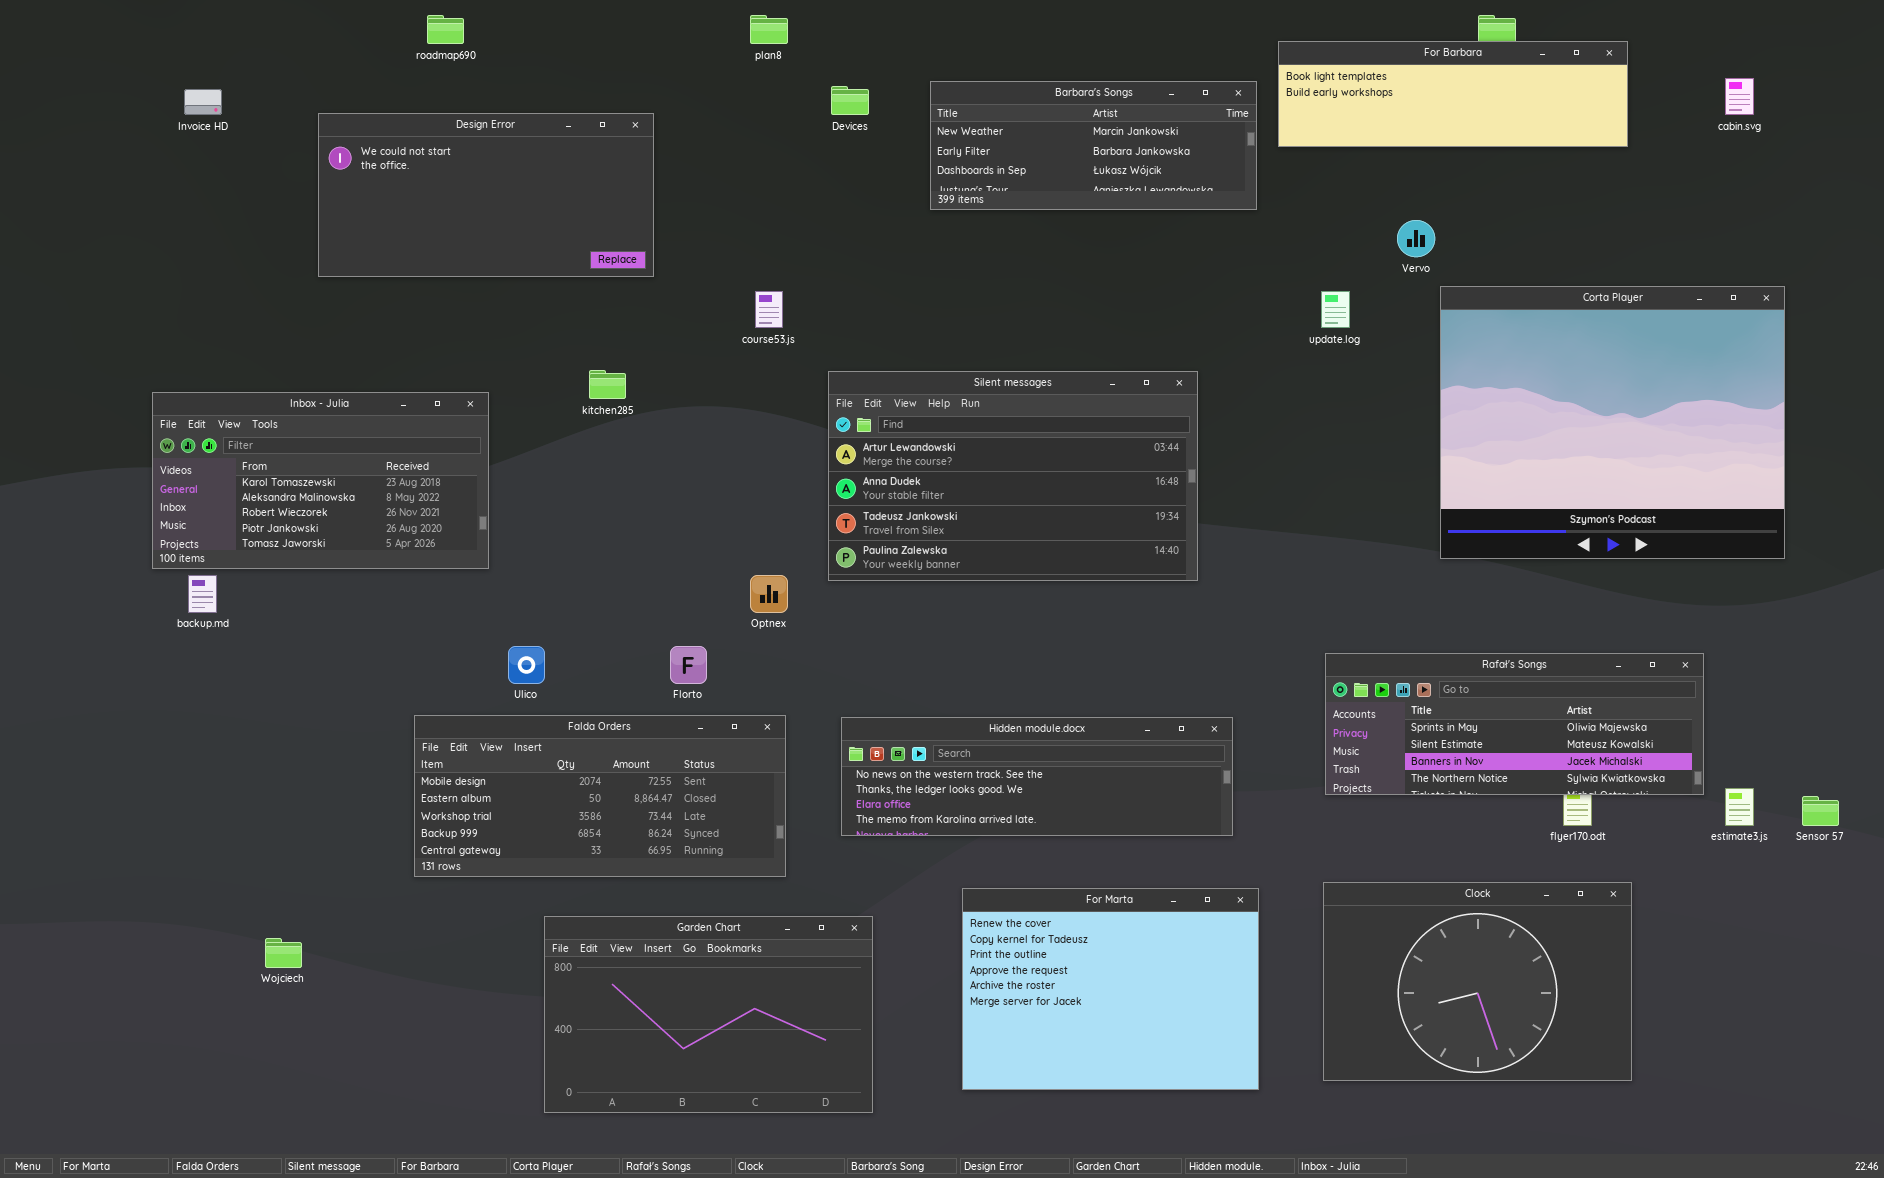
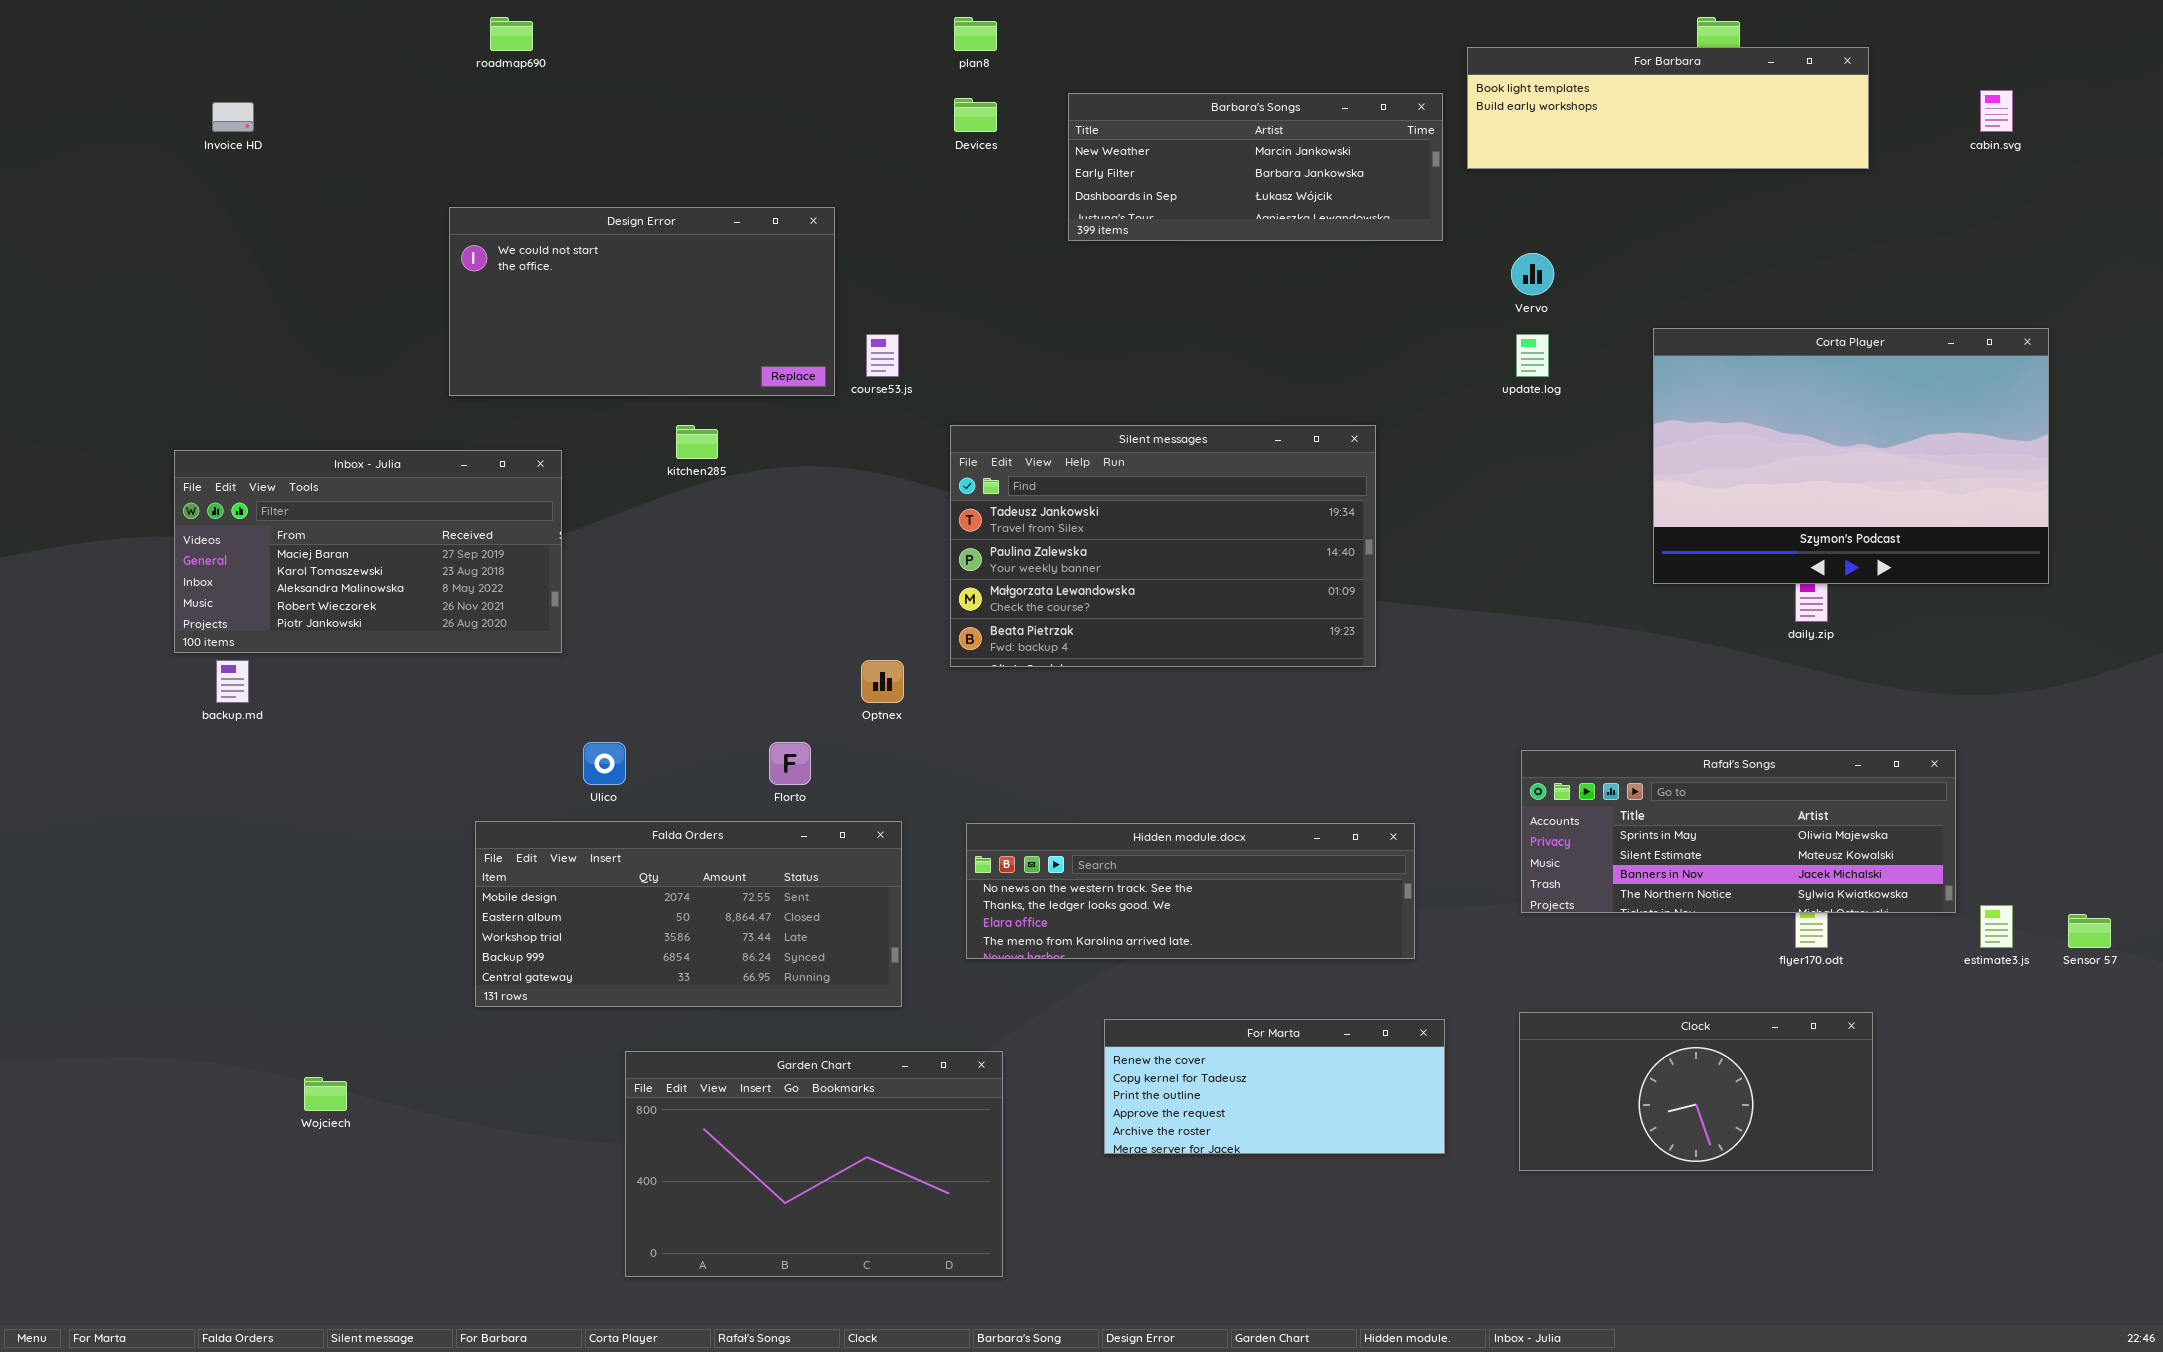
plan8: [750,15,788,44] -> [954,17,997,51], moved
Design Error: [318,113,654,277] -> [449,207,835,396], moved
Vervo: [1397,220,1435,257] -> [1511,253,1554,295], moved
Corta Player: [1440,286,1785,559] -> [1653,328,2049,584], resized
Silent messages: [828,371,1198,581] -> [950,425,1376,667], scrolled down 2 rows
Inbox - Julia: [152,392,489,569] -> [174,450,562,653], scrolled up 1 row
Clock: [1323,882,1632,1081] -> [1519,1012,1873,1171], resized
For Marta: [962,888,1259,1090] -> [1104,1019,1445,1154], resized

